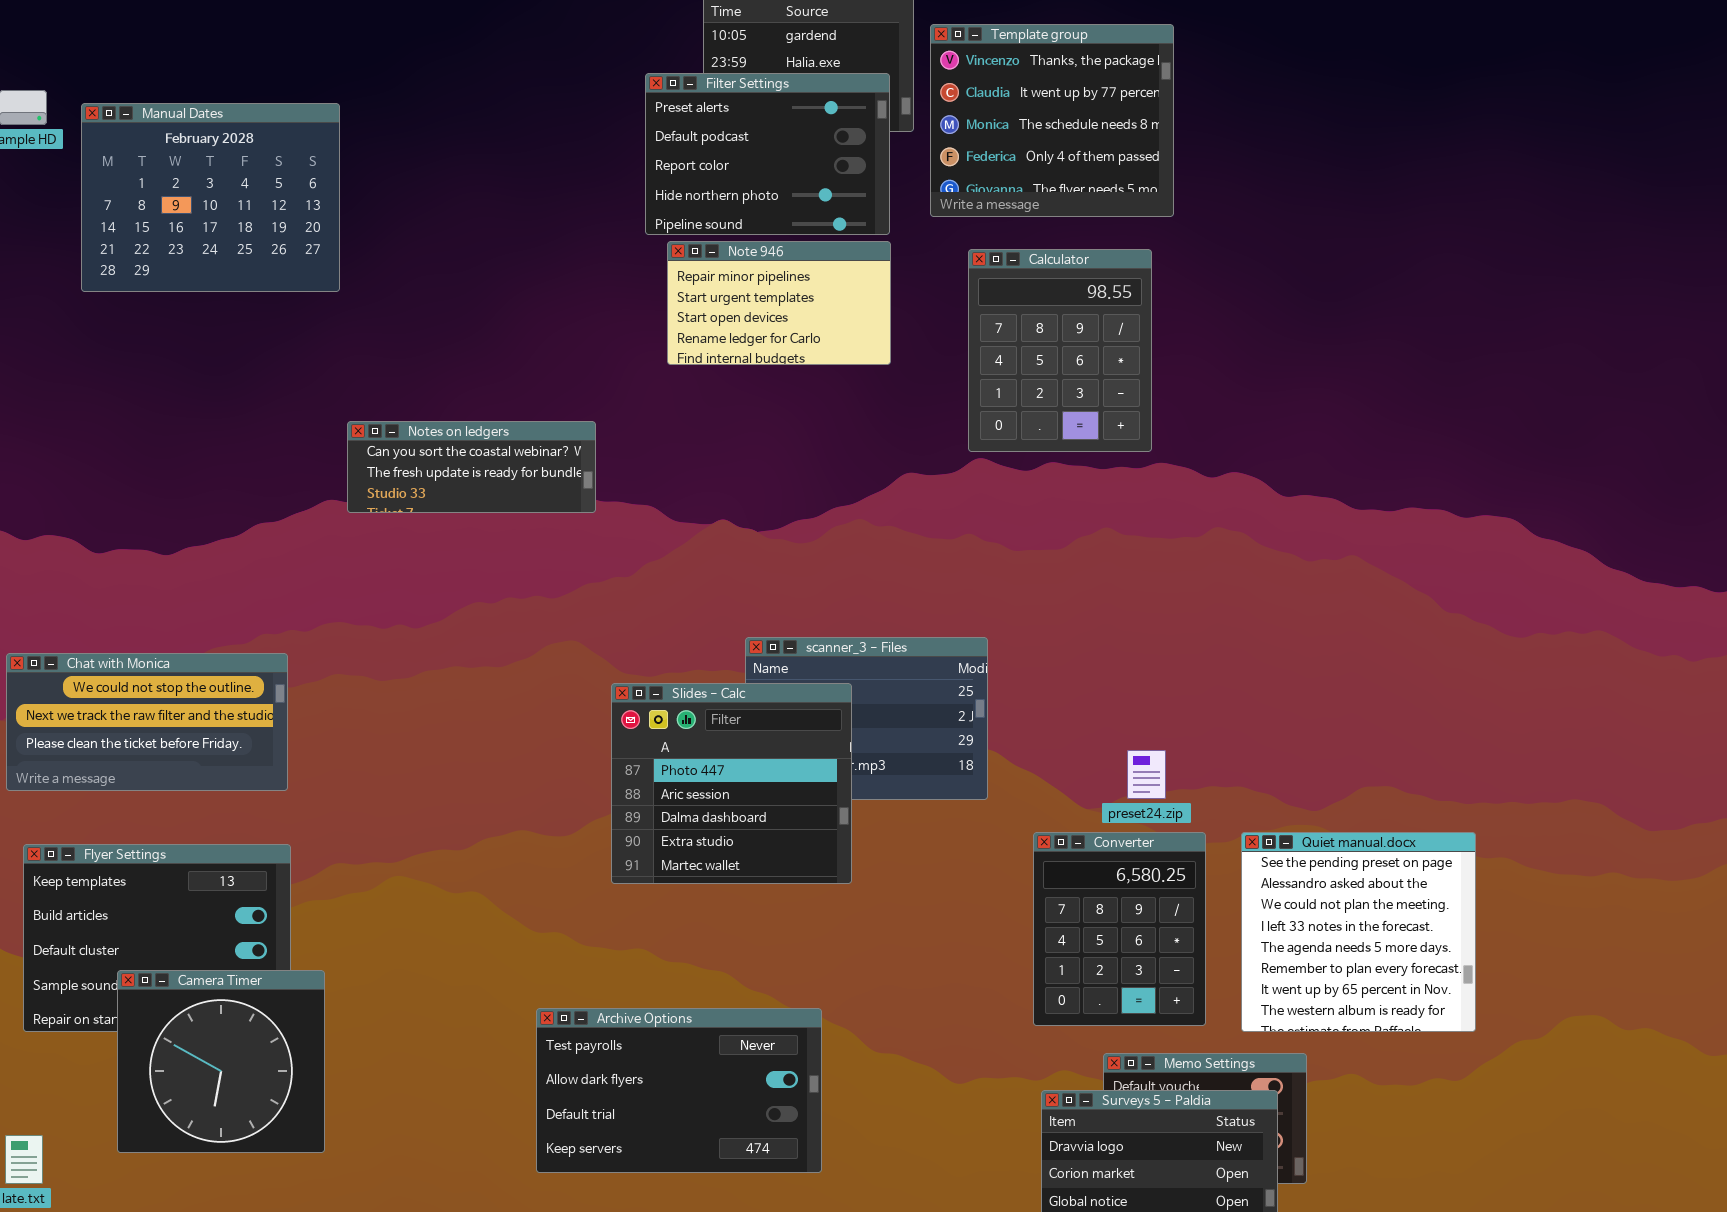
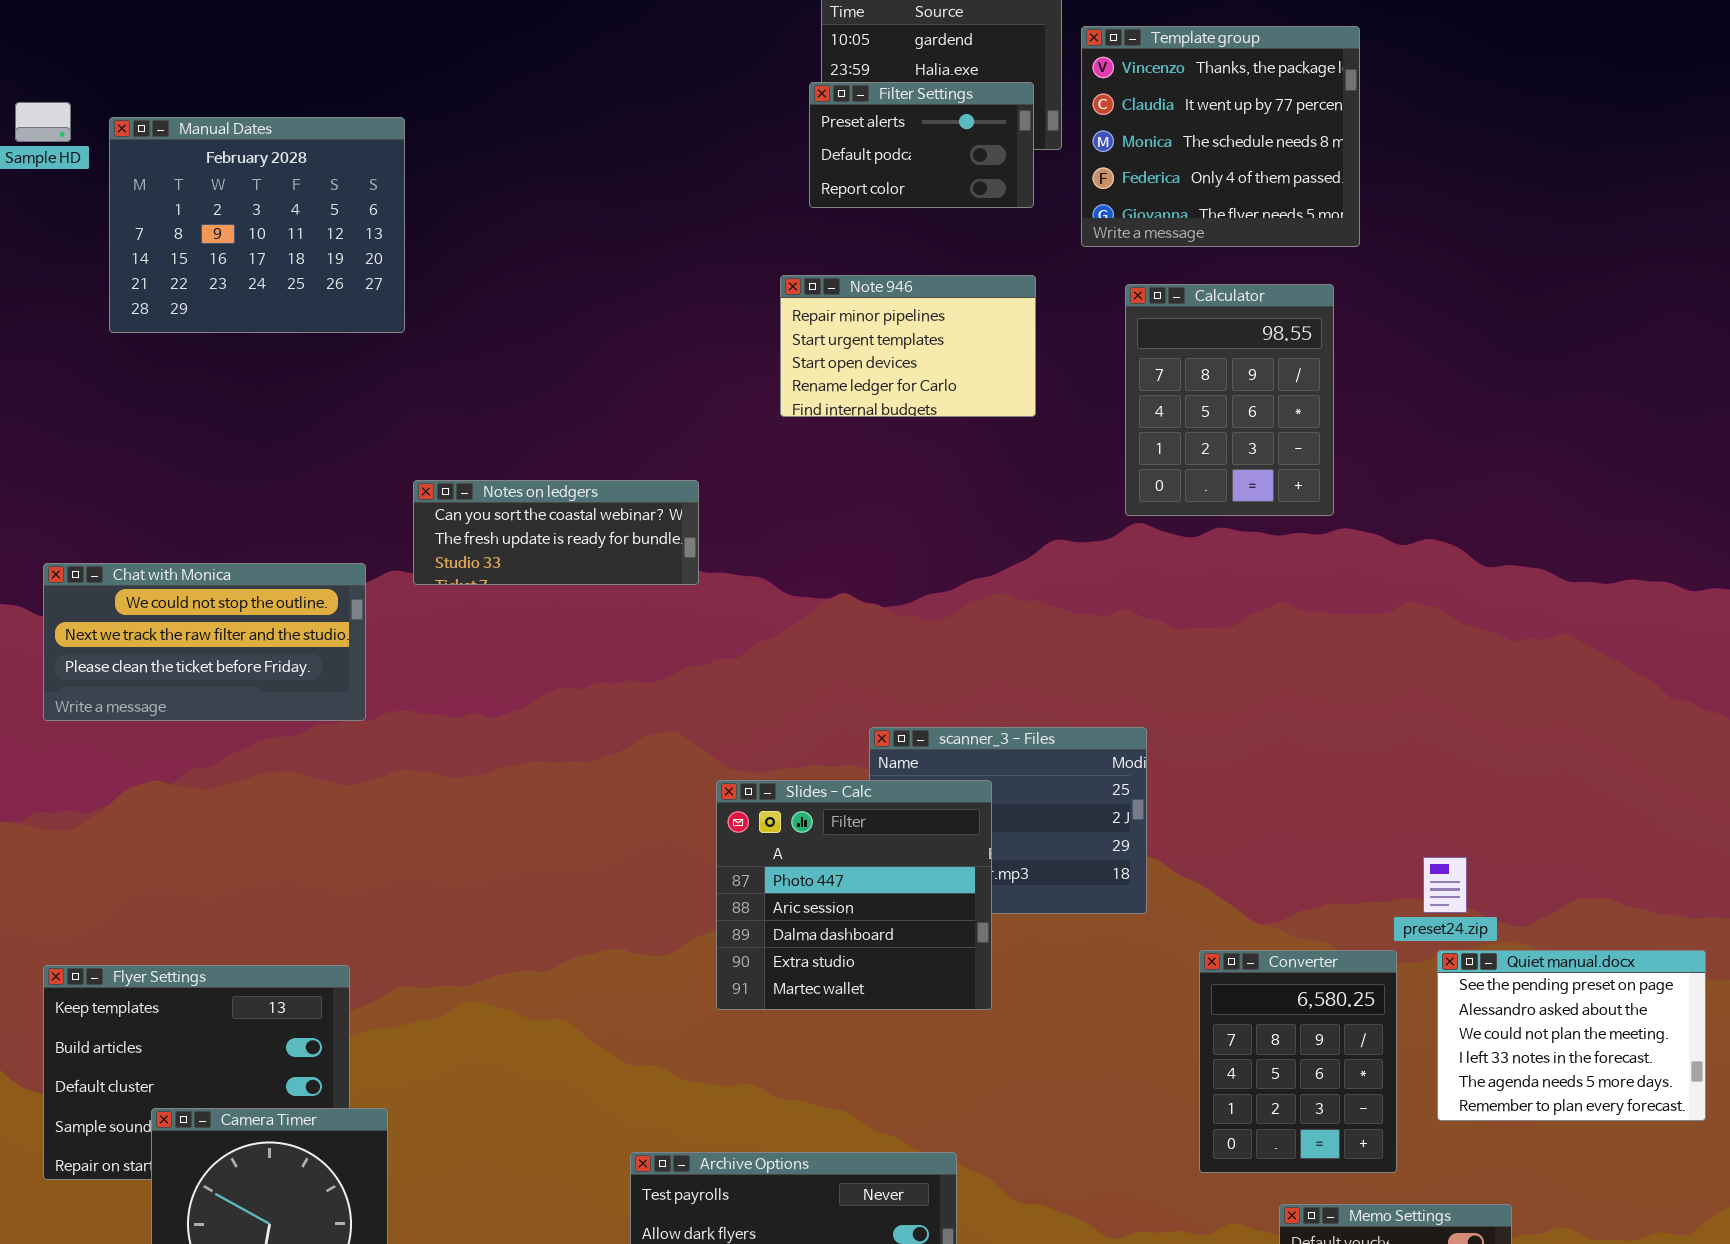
Filter Settings: [645,73,890,235] -> [809,82,1034,208], resized
Chat with Monica: [6,653,288,791] -> [43,563,366,721], moved
preset24.zip: [1127,750,1166,799] -> [1423,857,1467,913], moved
Quiet manual.docx: [1241,832,1476,1032] -> [1437,950,1706,1121], resized

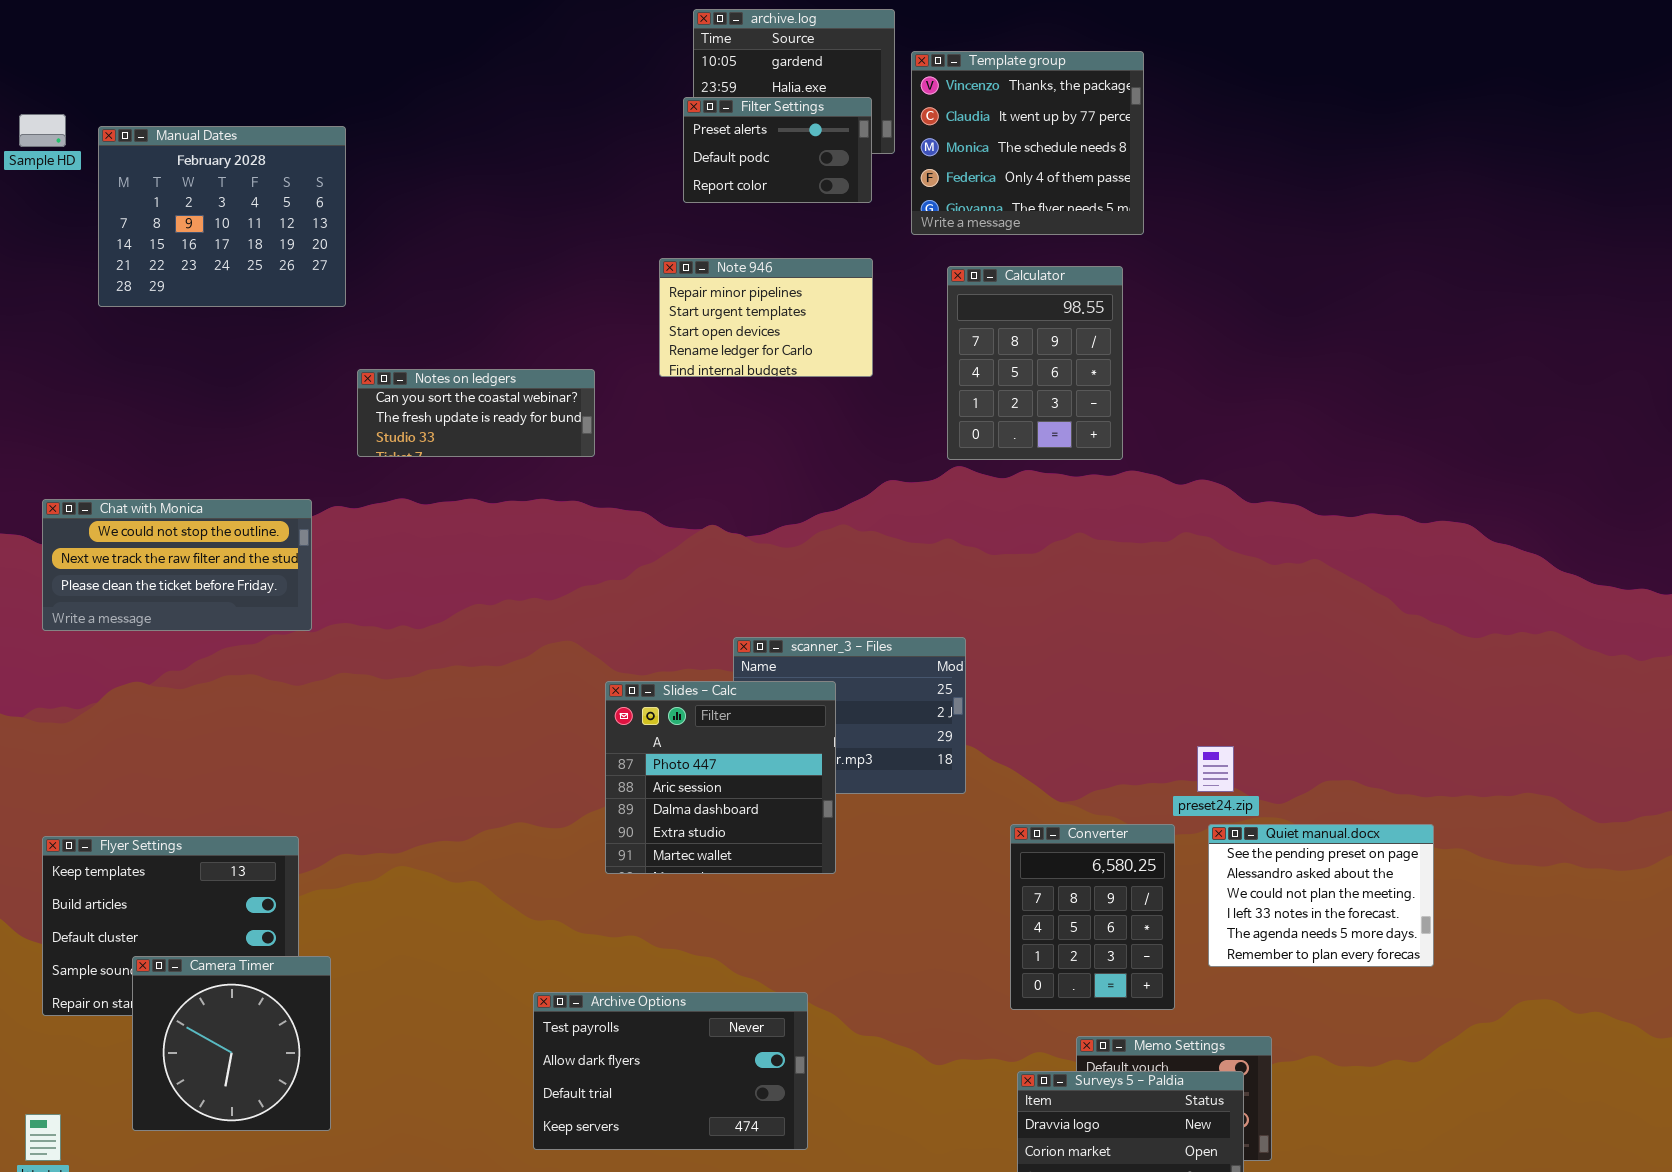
Notes on ledgers: [413,480,699,585] -> [357,369,595,457], moved

